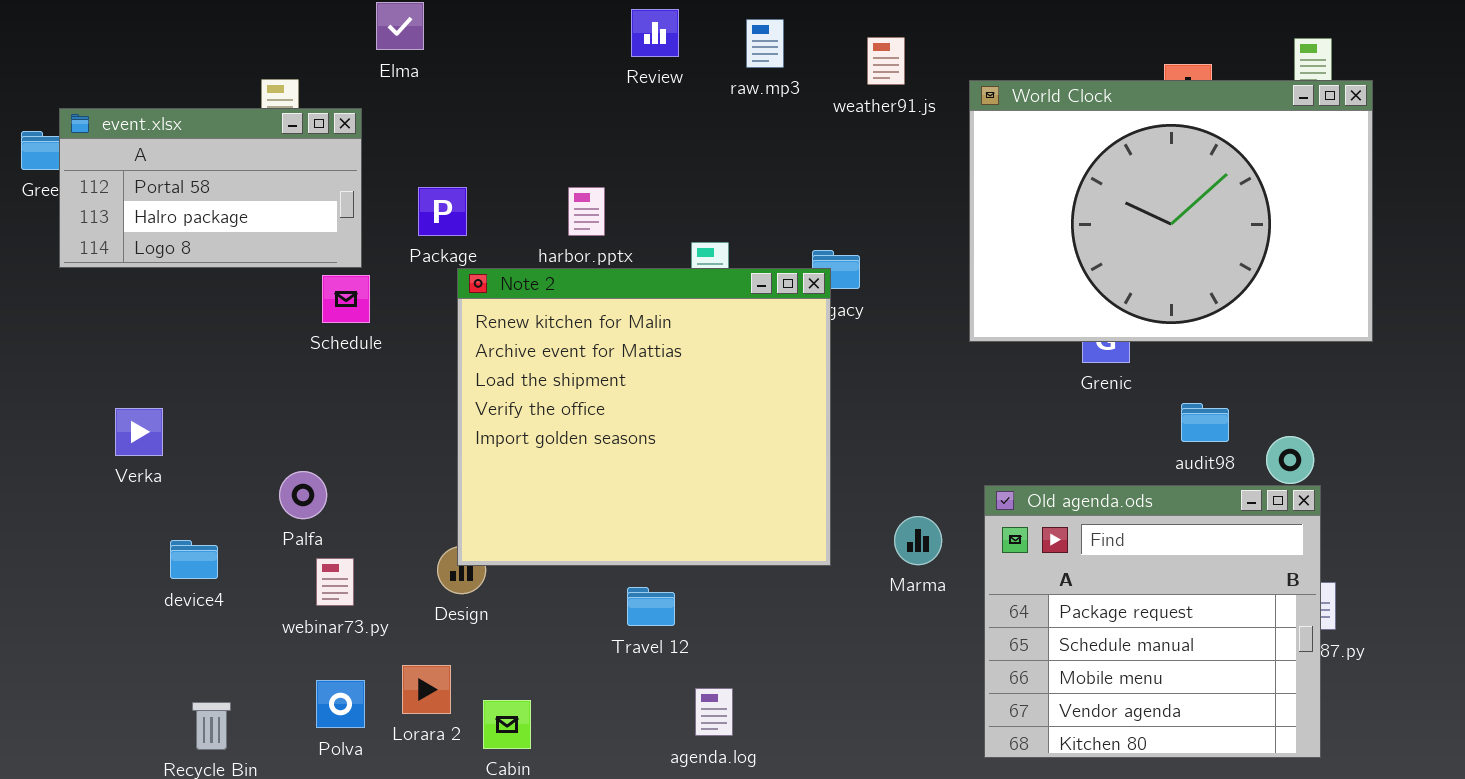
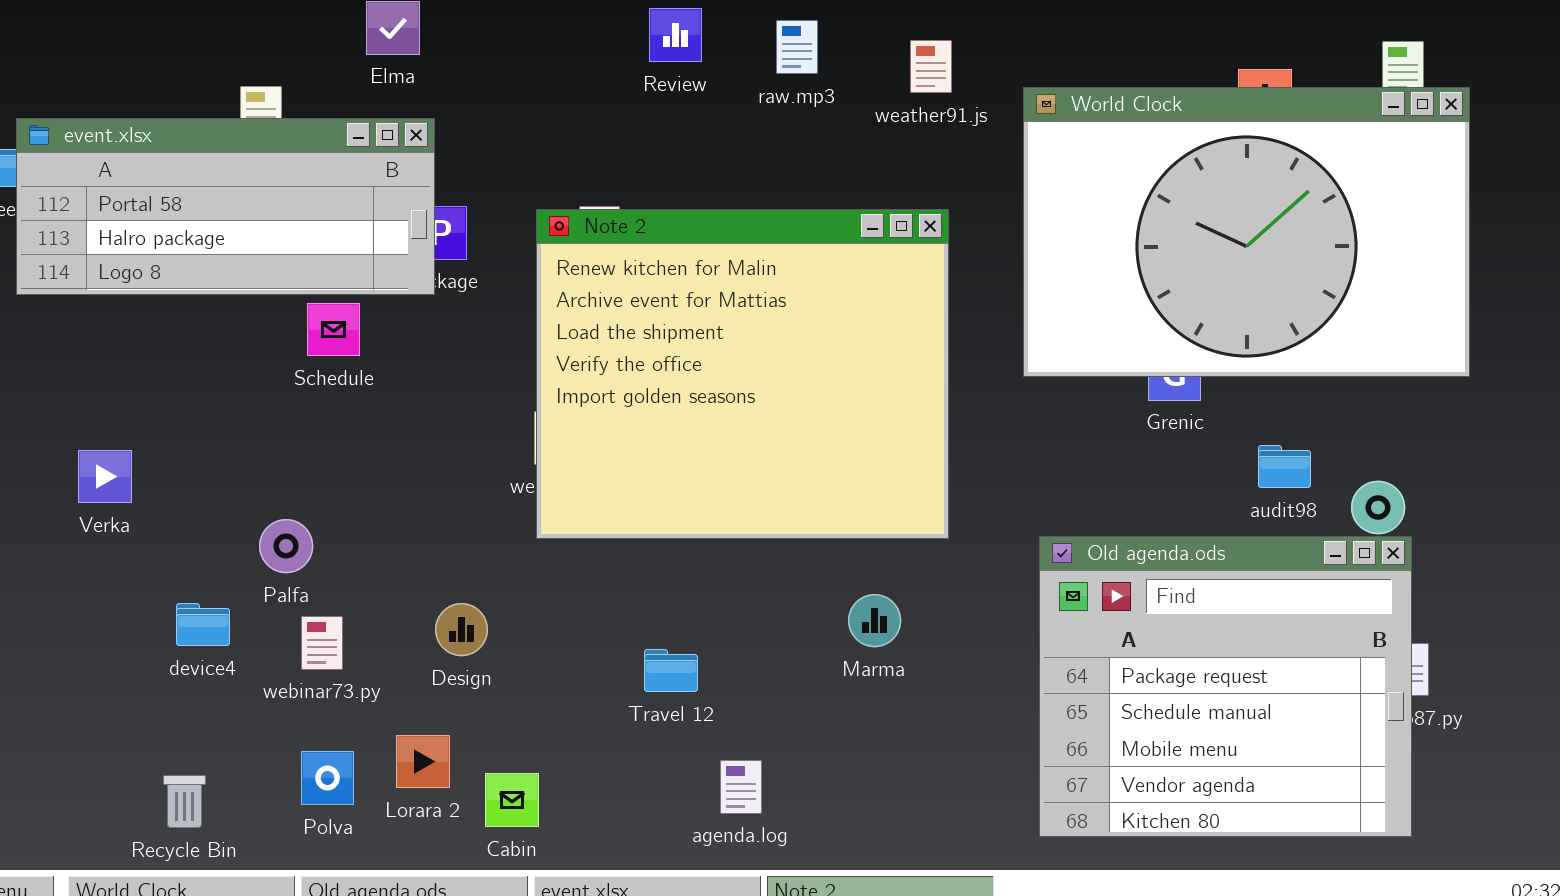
event.xlsx: [59,108,362,268] -> [16,118,435,295], resized
Note 2: [457,268,831,566] -> [536,209,949,539], moved
Marma: [894,516,942,565] -> [848,594,901,647], moved
device4: [170,540,218,579] -> [176,603,230,646], moved

